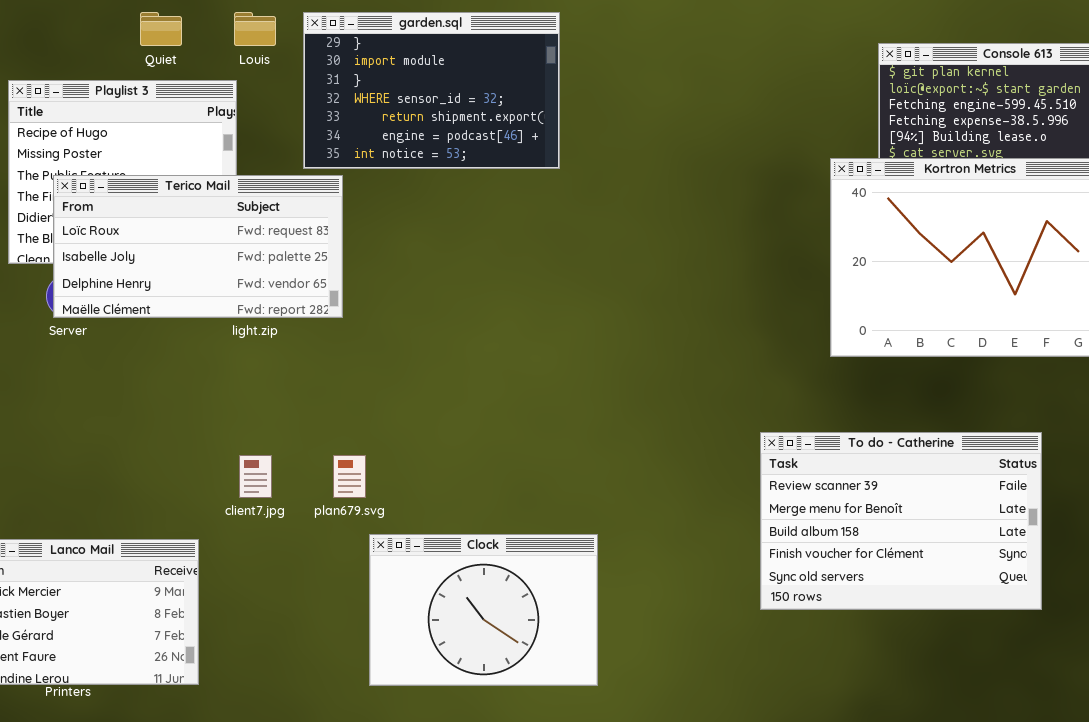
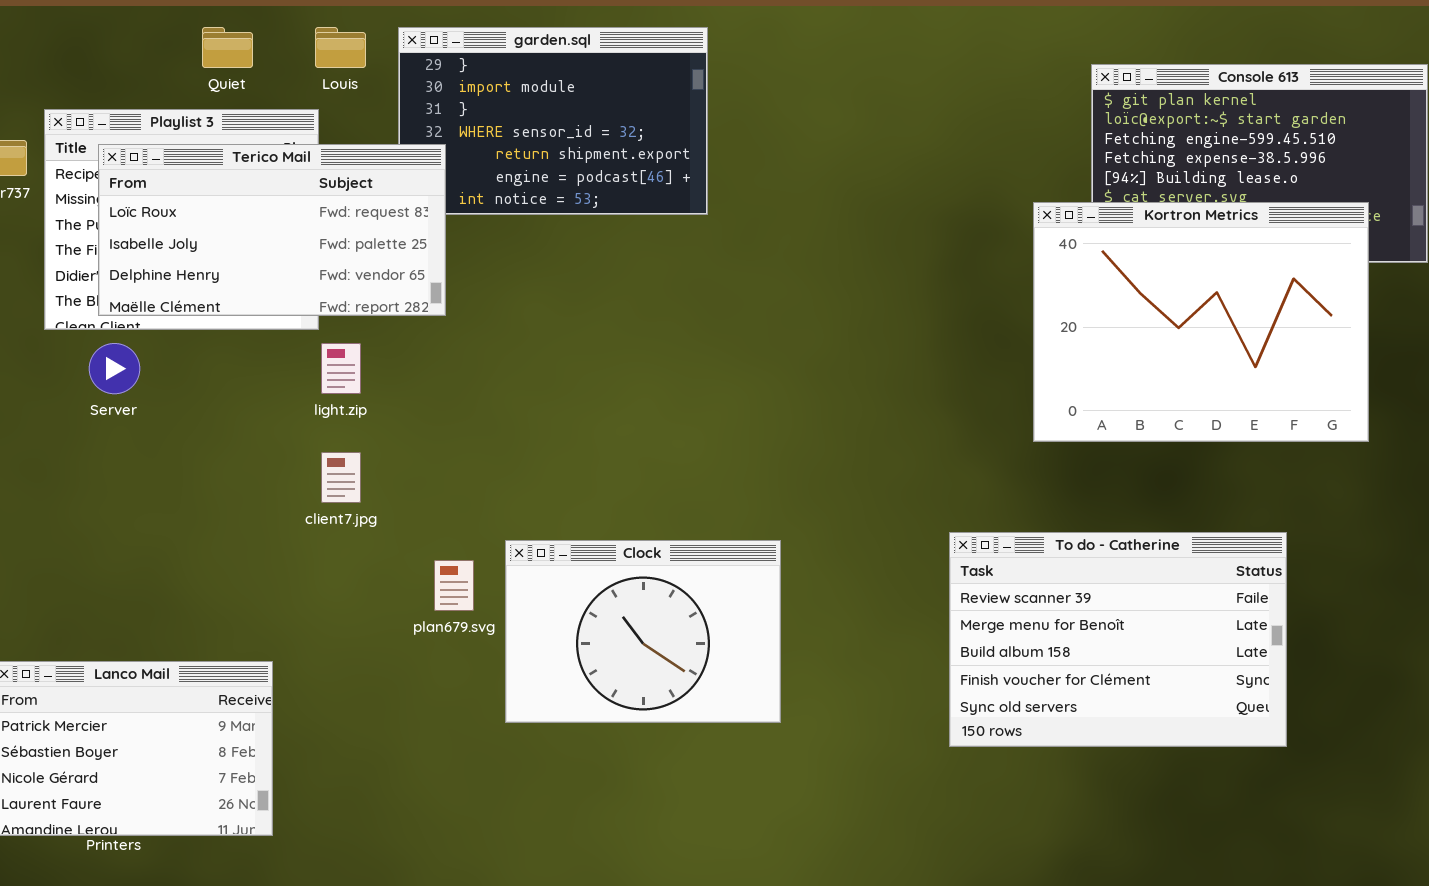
Terico Mail: [53,175,343,318] -> [98,144,446,316], moved
client7.jpg: [239,455,272,498] -> [321,452,361,503], moved
Clock: [369,534,598,686] -> [505,540,781,723], moved

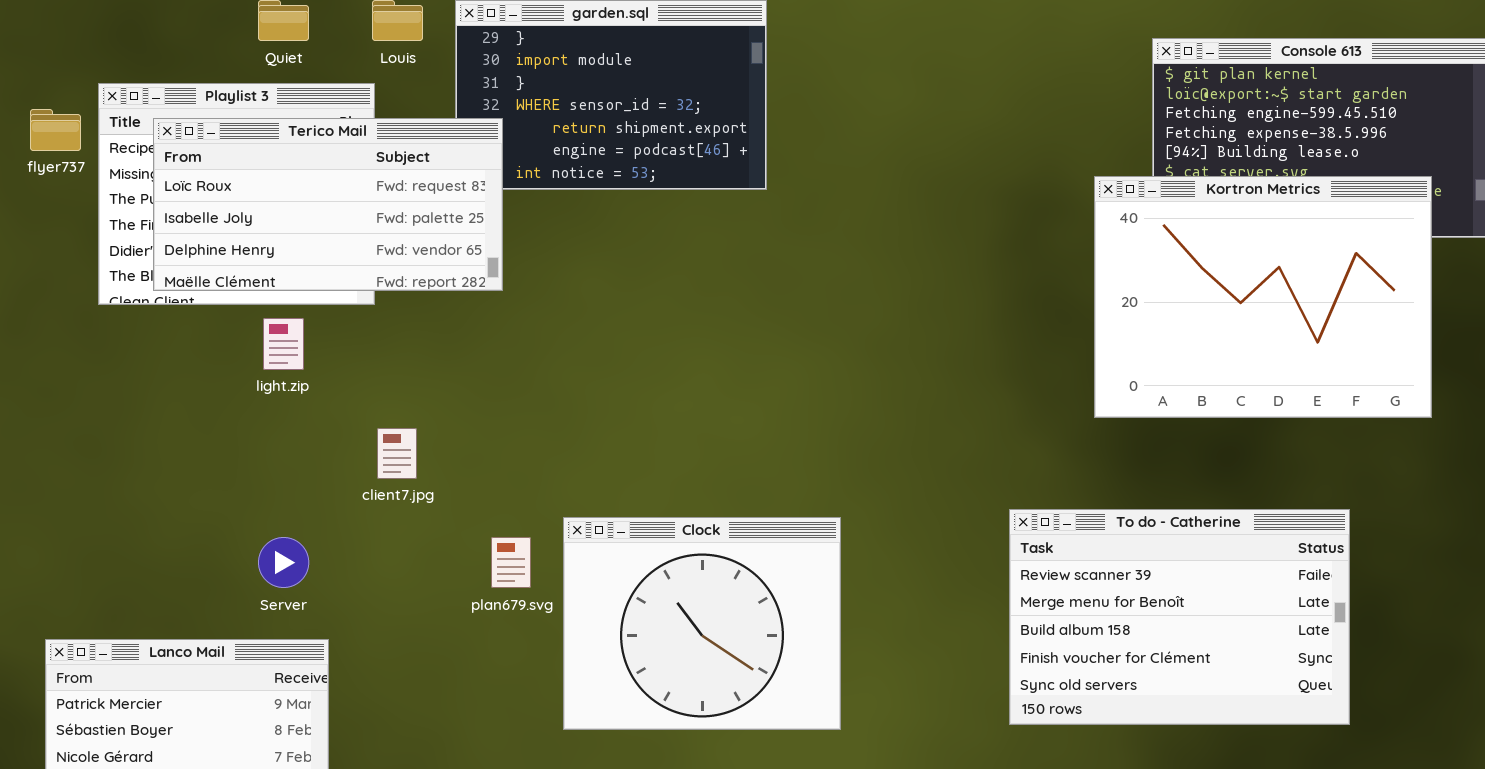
Server: [89,343,140,394] -> [258,537,309,588], moved
light.zip: [321,343,361,394] -> [263,318,304,370], moved
Clock: [505,540,781,723] -> [563,517,841,730], resized

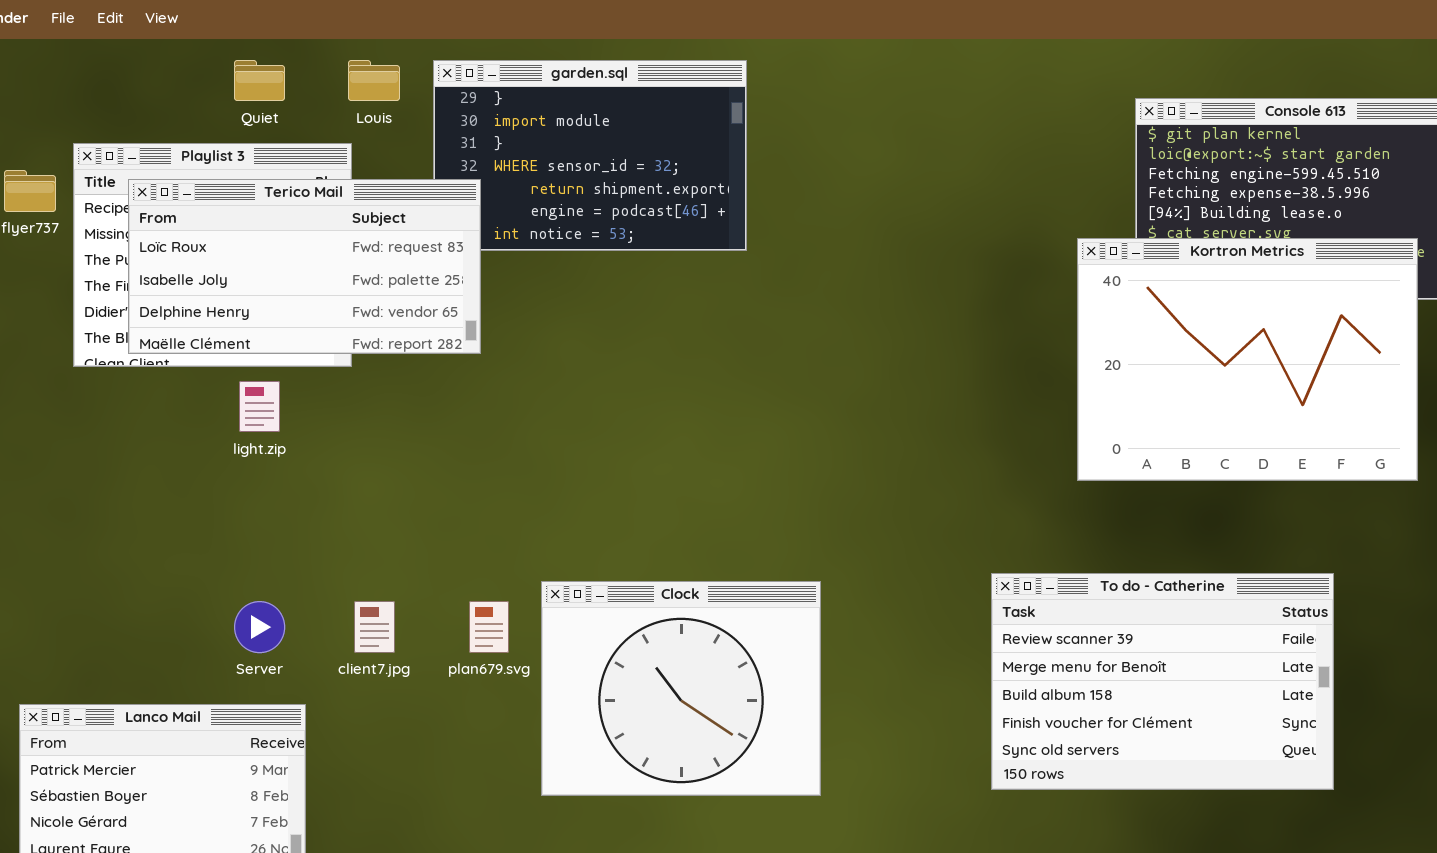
client7.jpg: [377,428,417,479] -> [354,601,395,653], moved

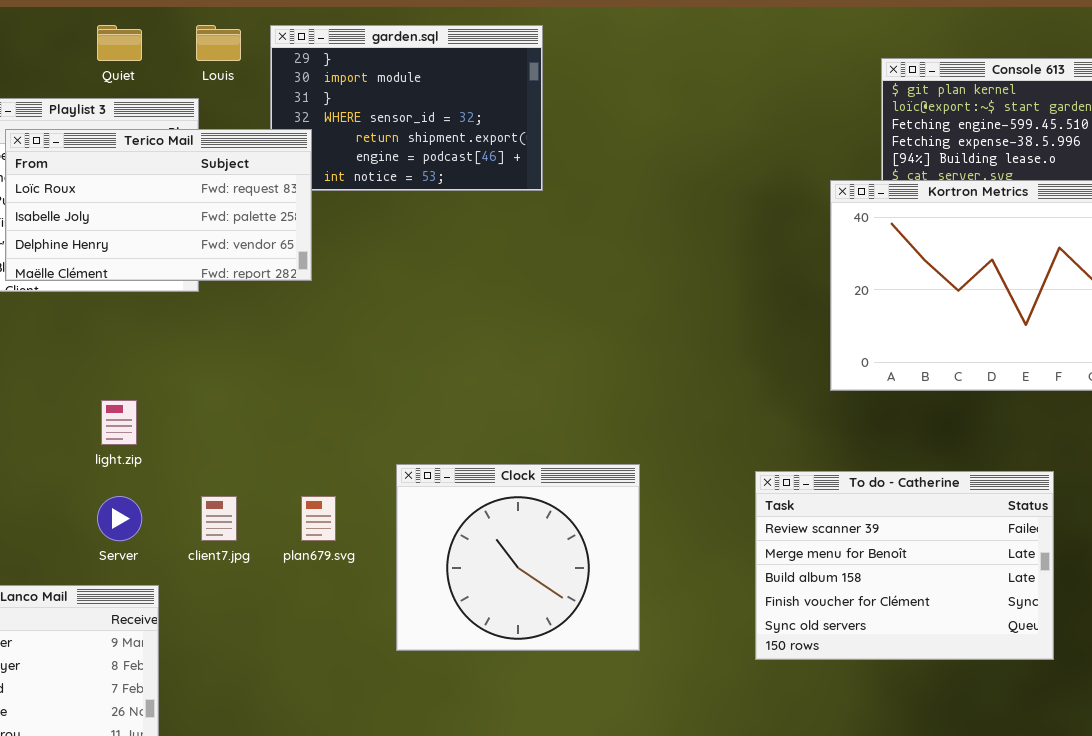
light.zip: [239,381,280,432] -> [101,400,137,445], moved
Clock: [541,581,821,796] -> [396,464,640,651], moved

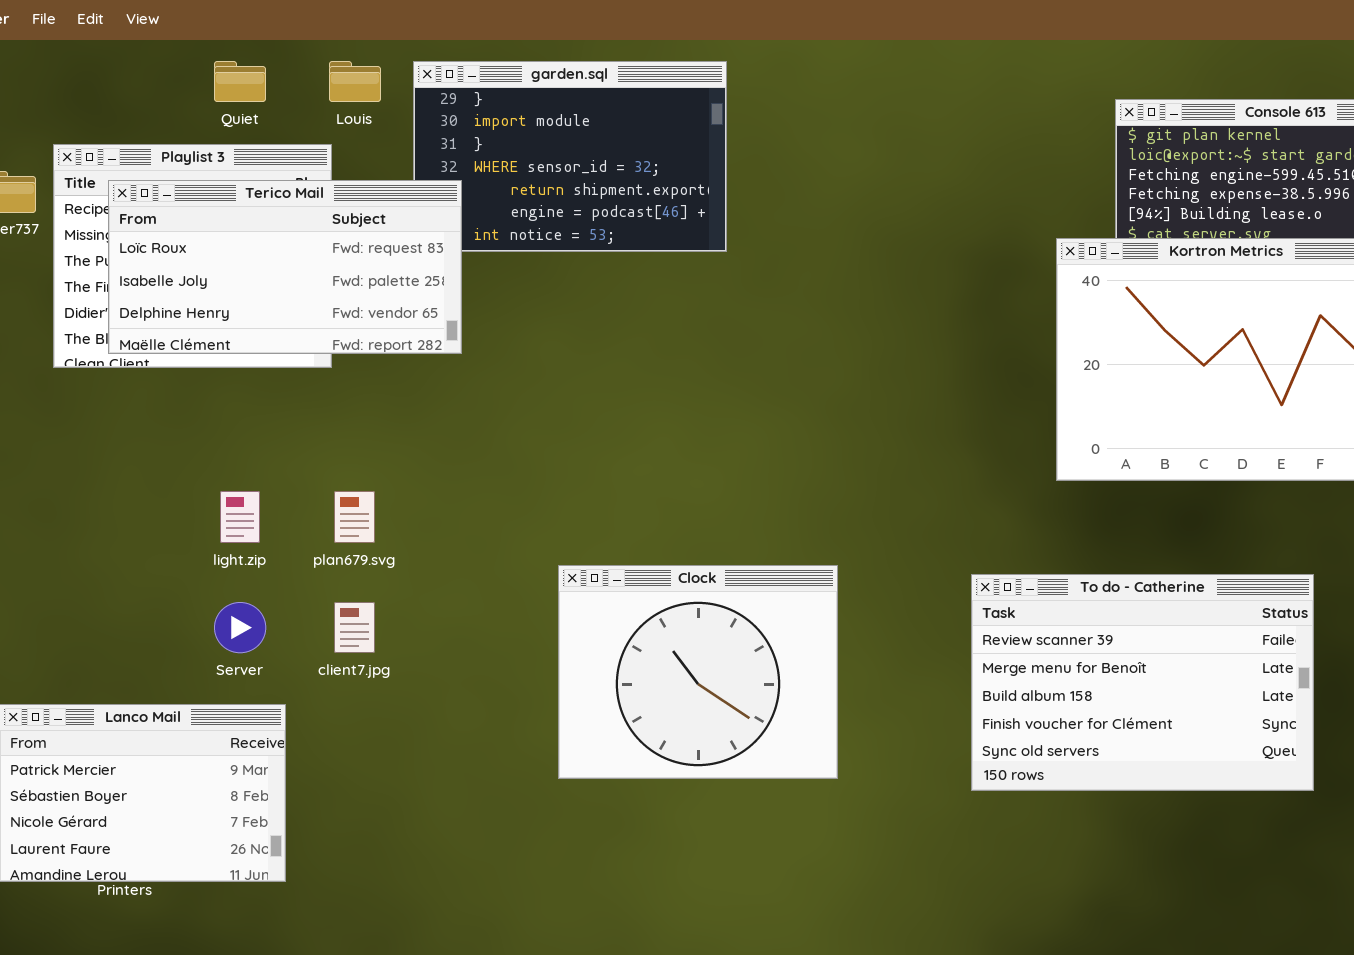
plan679.svg: [301,496,336,541] -> [334,491,375,543], moved

